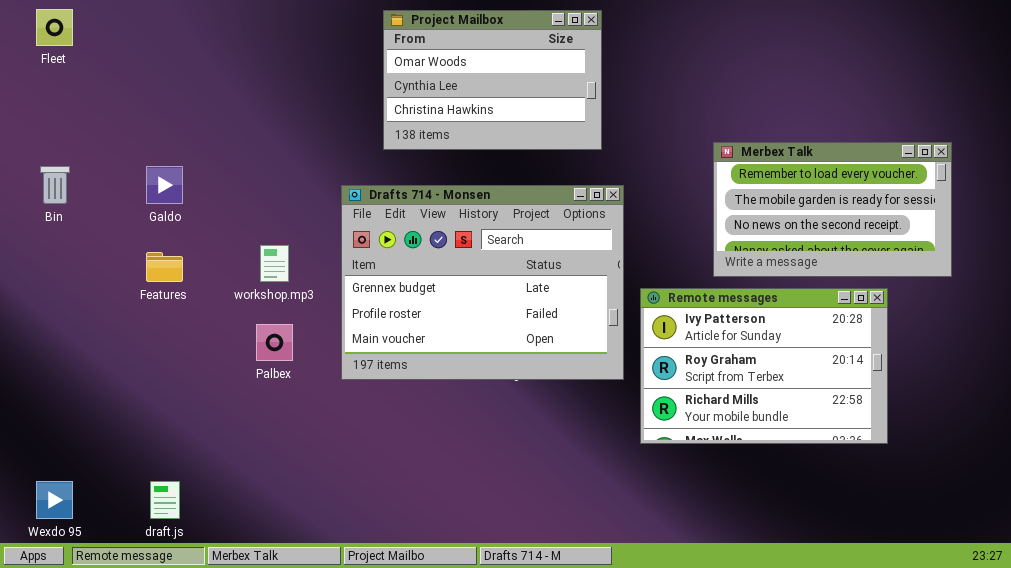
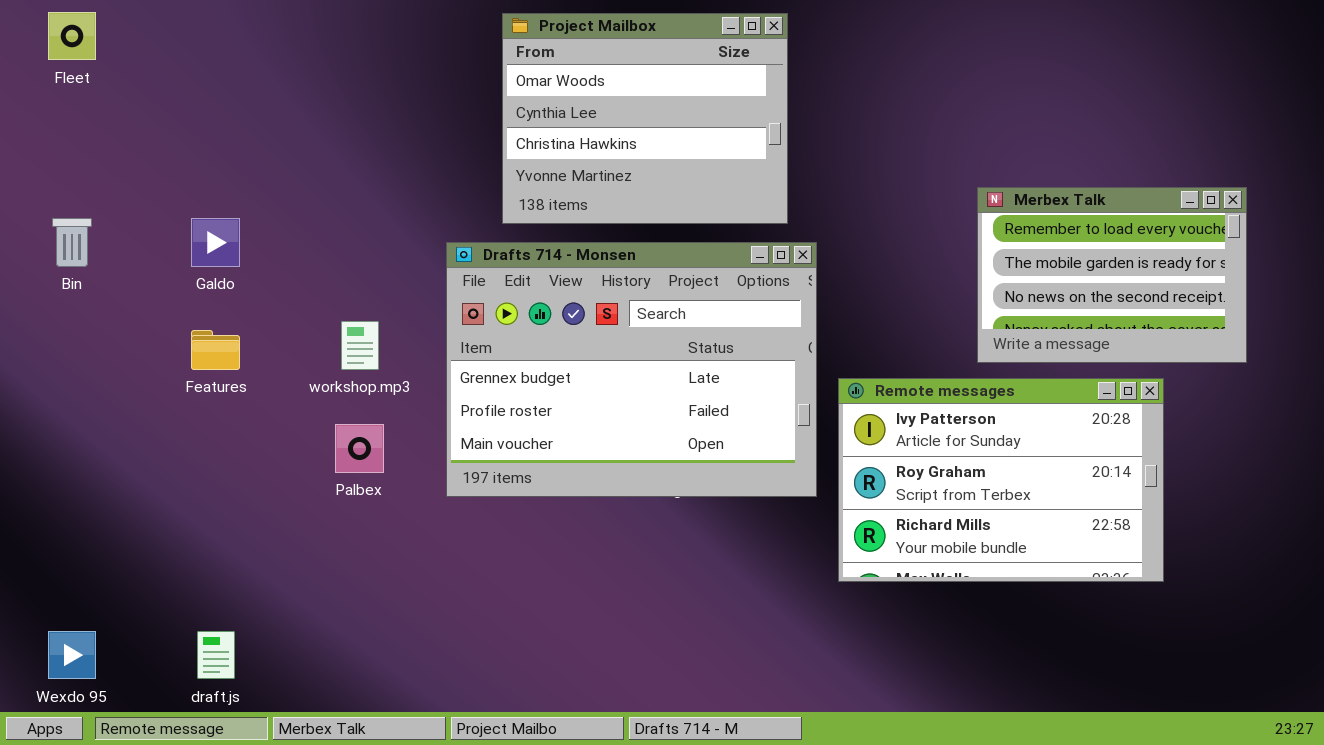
Project Mailbox: [383,10,602,150] -> [502,13,788,224], resized
Merbex Talk: [713,142,952,277] -> [977,187,1247,363], resized

